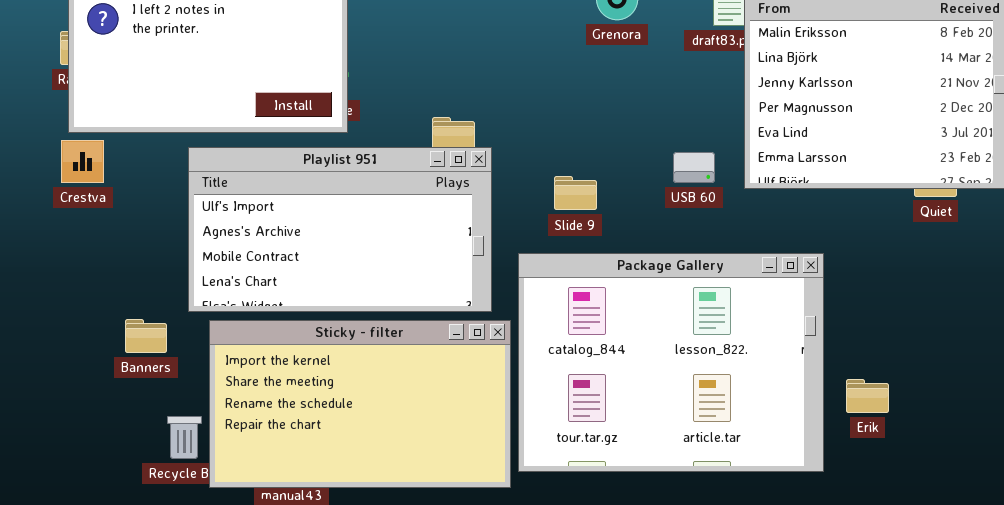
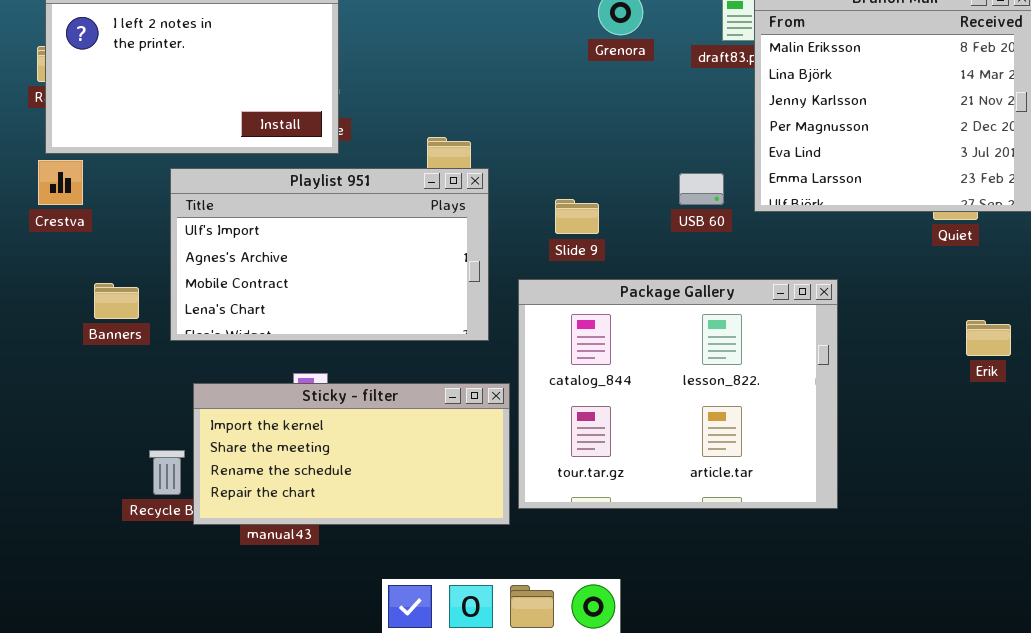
Banners: [125,319,167,353] -> [94,283,139,319], moved
Sticky - filter: [209,320,511,488] -> [193,383,510,525], resized
Erik: [846,379,889,413] -> [966,320,1011,356], moved

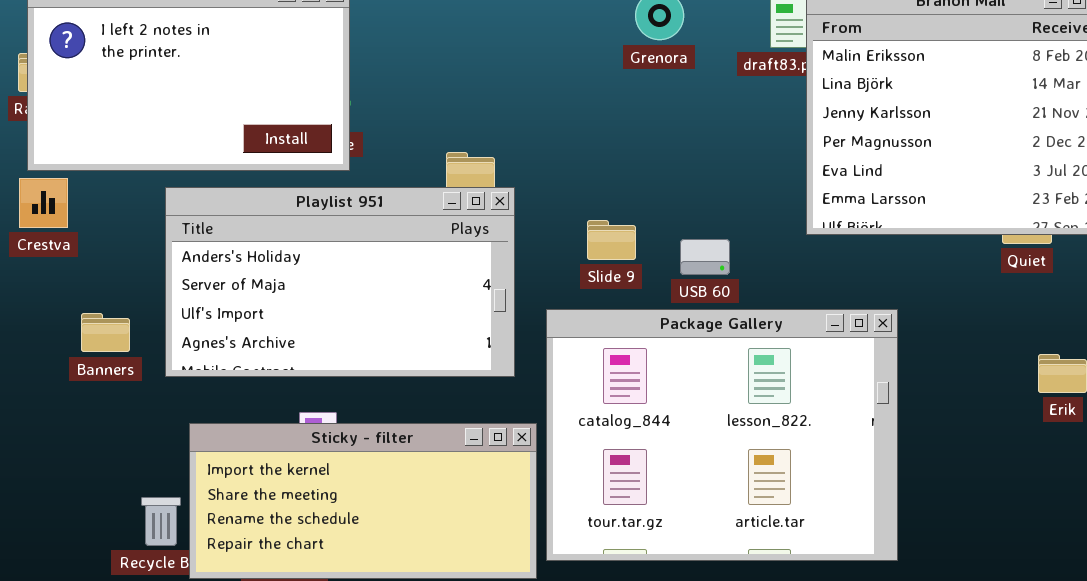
Playlist 951: [170,168,489,341] -> [165,187,515,377], scrolled up 2 rows
USB 60: [679,173,724,205] -> [680,239,730,275], moved

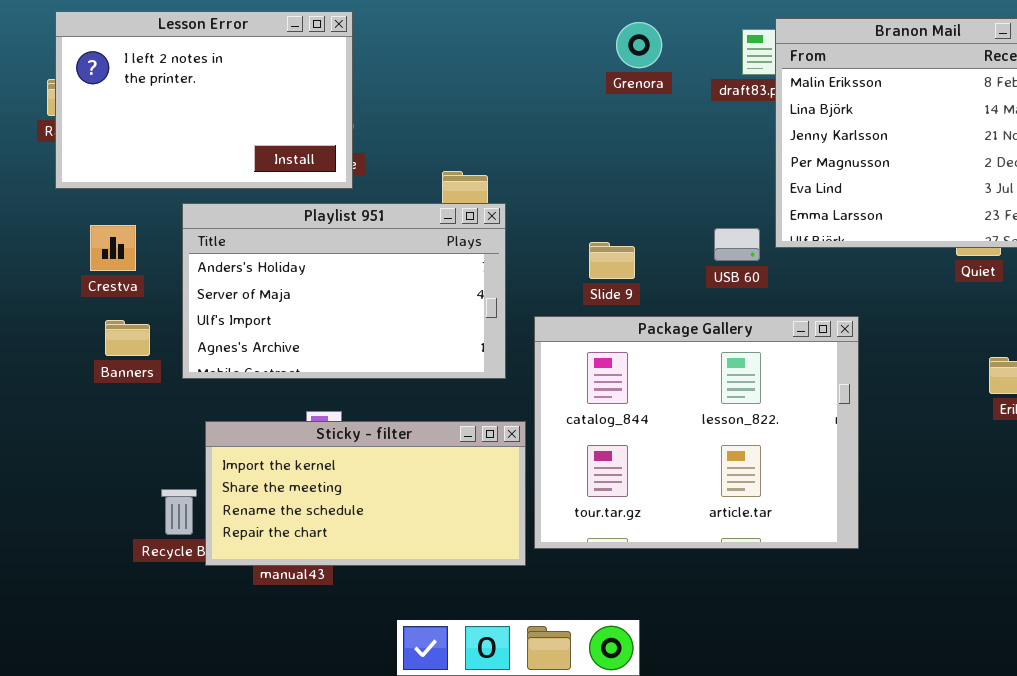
Crestva: [19,178,68,228] -> [90,225,136,271], moved
Slide 9: [587,220,636,260] -> [589,242,635,279], moved
USB 60: [680,239,730,275] -> [714,228,760,261], moved

